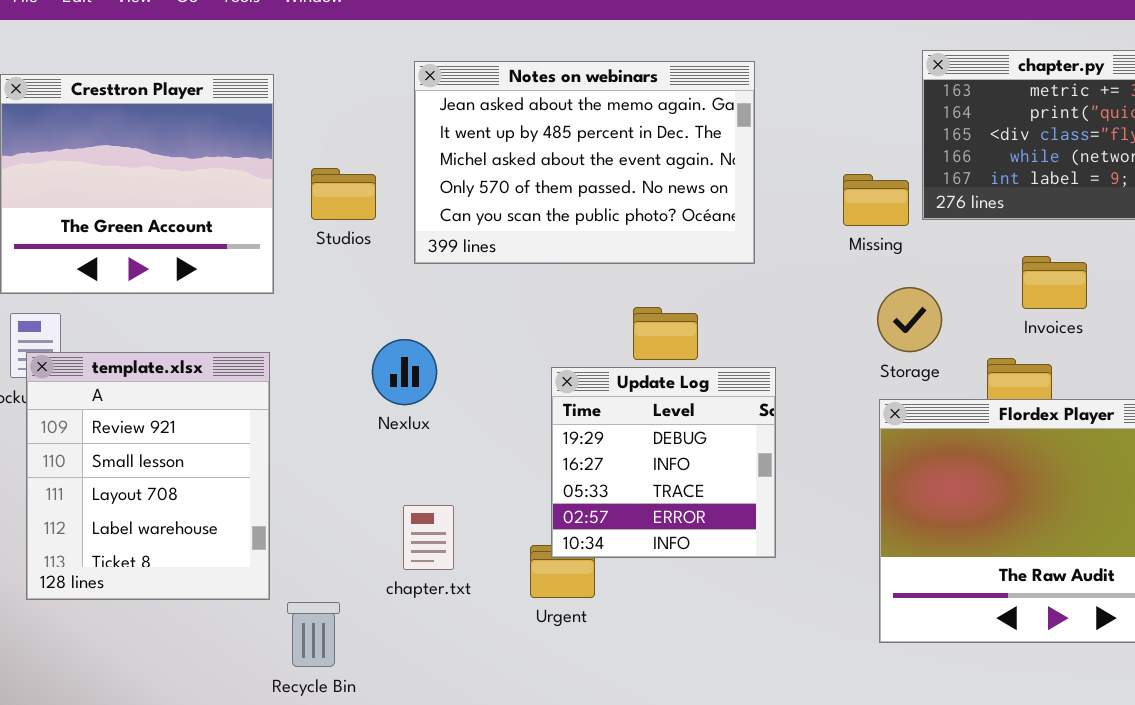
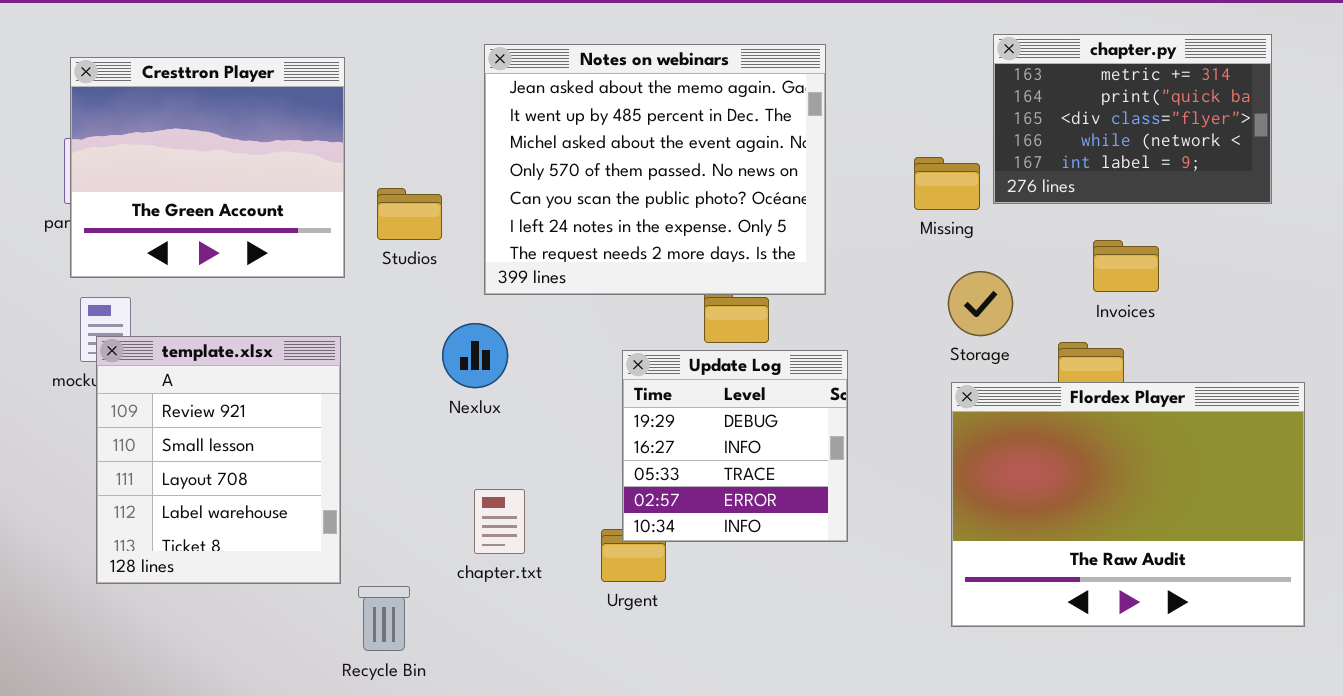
Notes on webinars: [414,61,755,264] -> [484,44,826,295], resized
Studios: [311,168,376,220] -> [377,188,442,240], moved

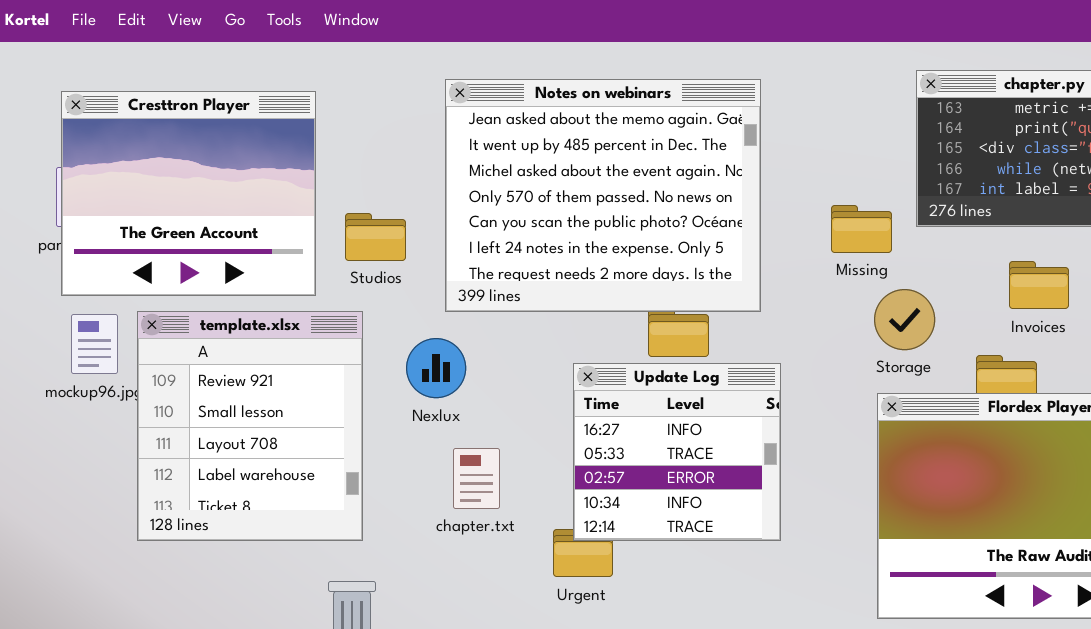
Missing: [914,157,980,210] -> [831,205,892,253], moved
template.xlsx: [96,336,341,584] -> [137,311,363,541], moved
Update Log: [622,350,848,542] -> [573,363,781,541], scrolled down 1 row
chapter.txt: [474,489,525,554] -> [453,448,500,509], moved

